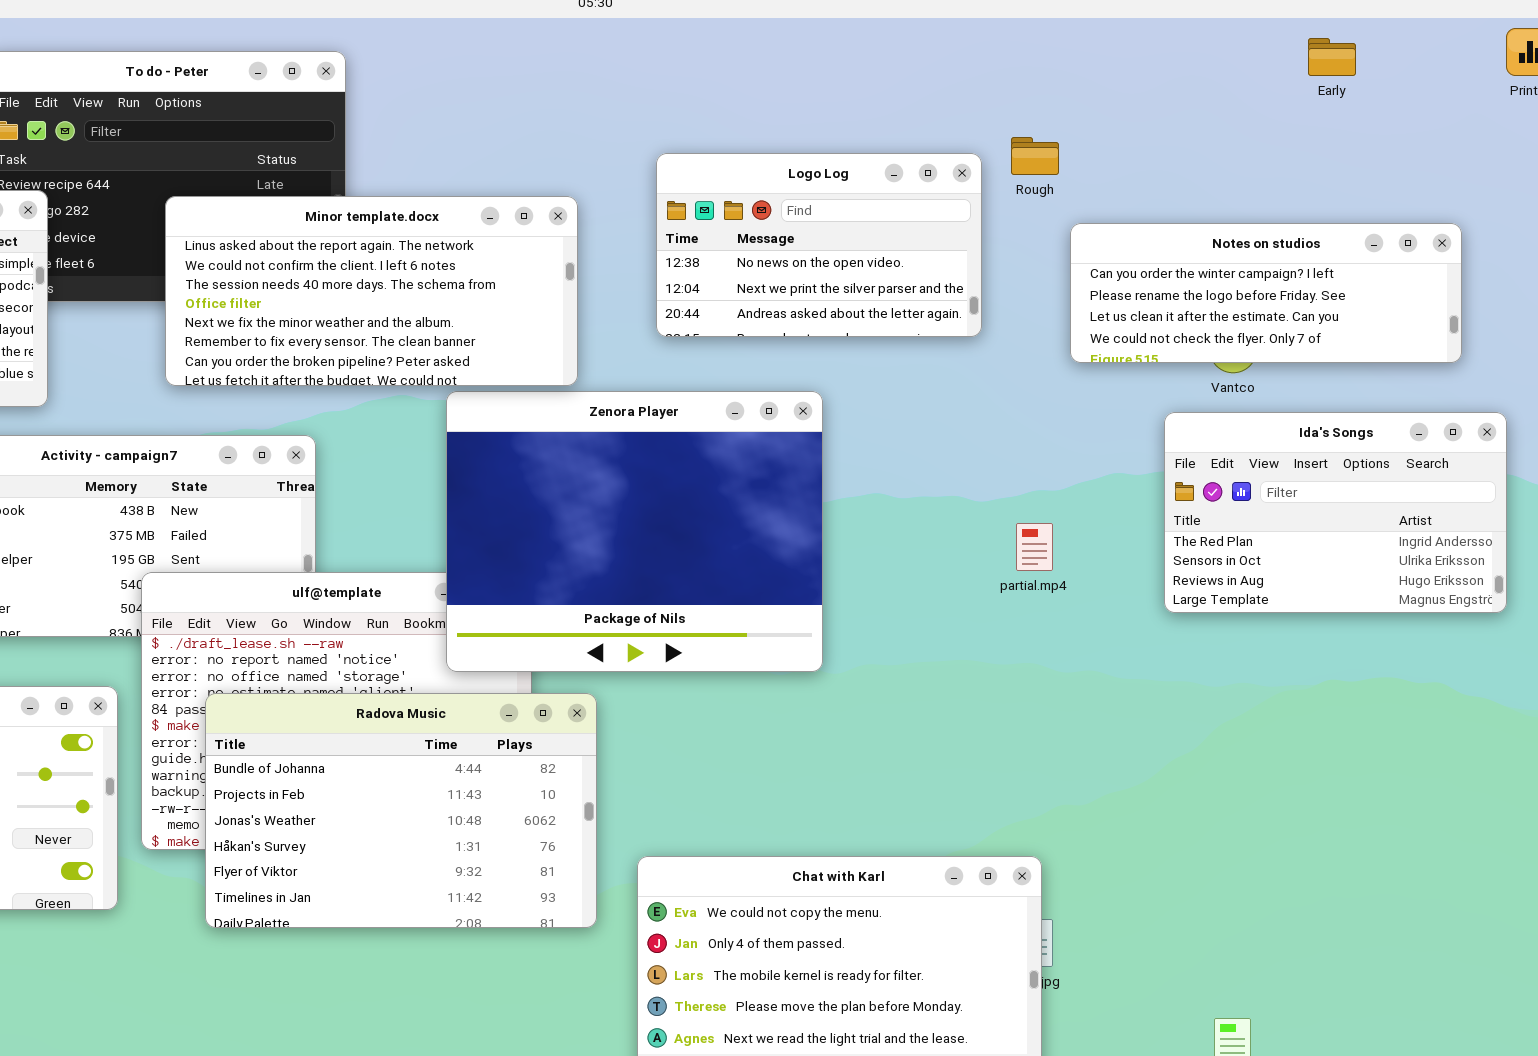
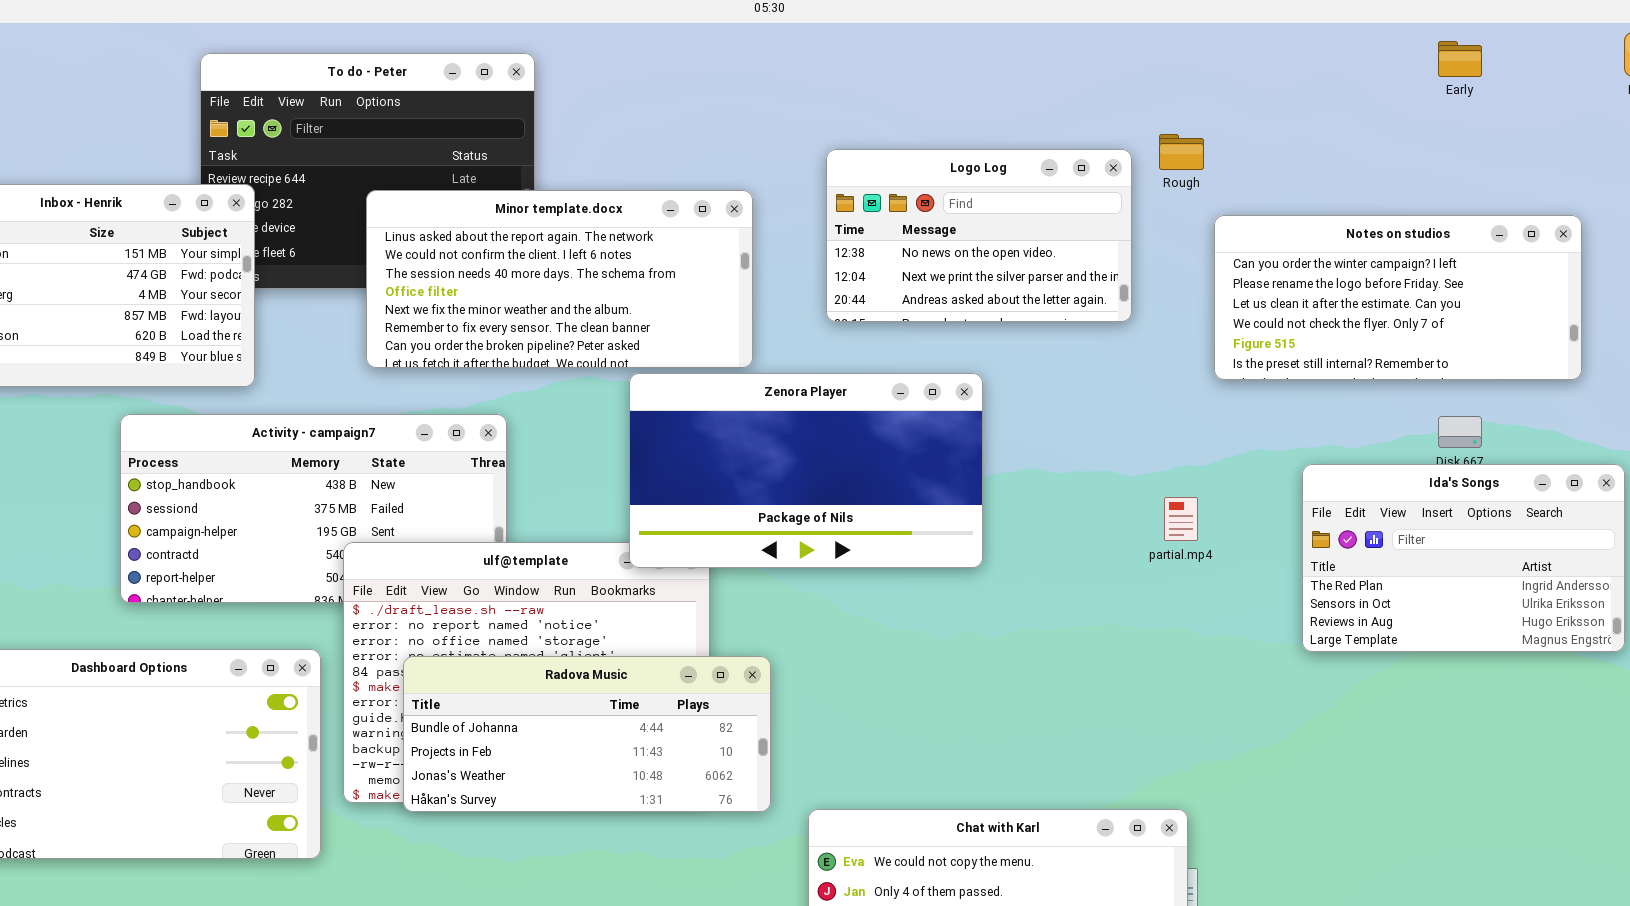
Notes on studios: [1070,223,1462,363] -> [1214,215,1582,380], resized
Zenora Player: [446,391,823,672] -> [629,373,983,568], resized
Ida's Songs: [1164,412,1507,613] -> [1302,464,1625,652], moved
Radova Music: [205,693,597,928] -> [403,656,771,812], resized

